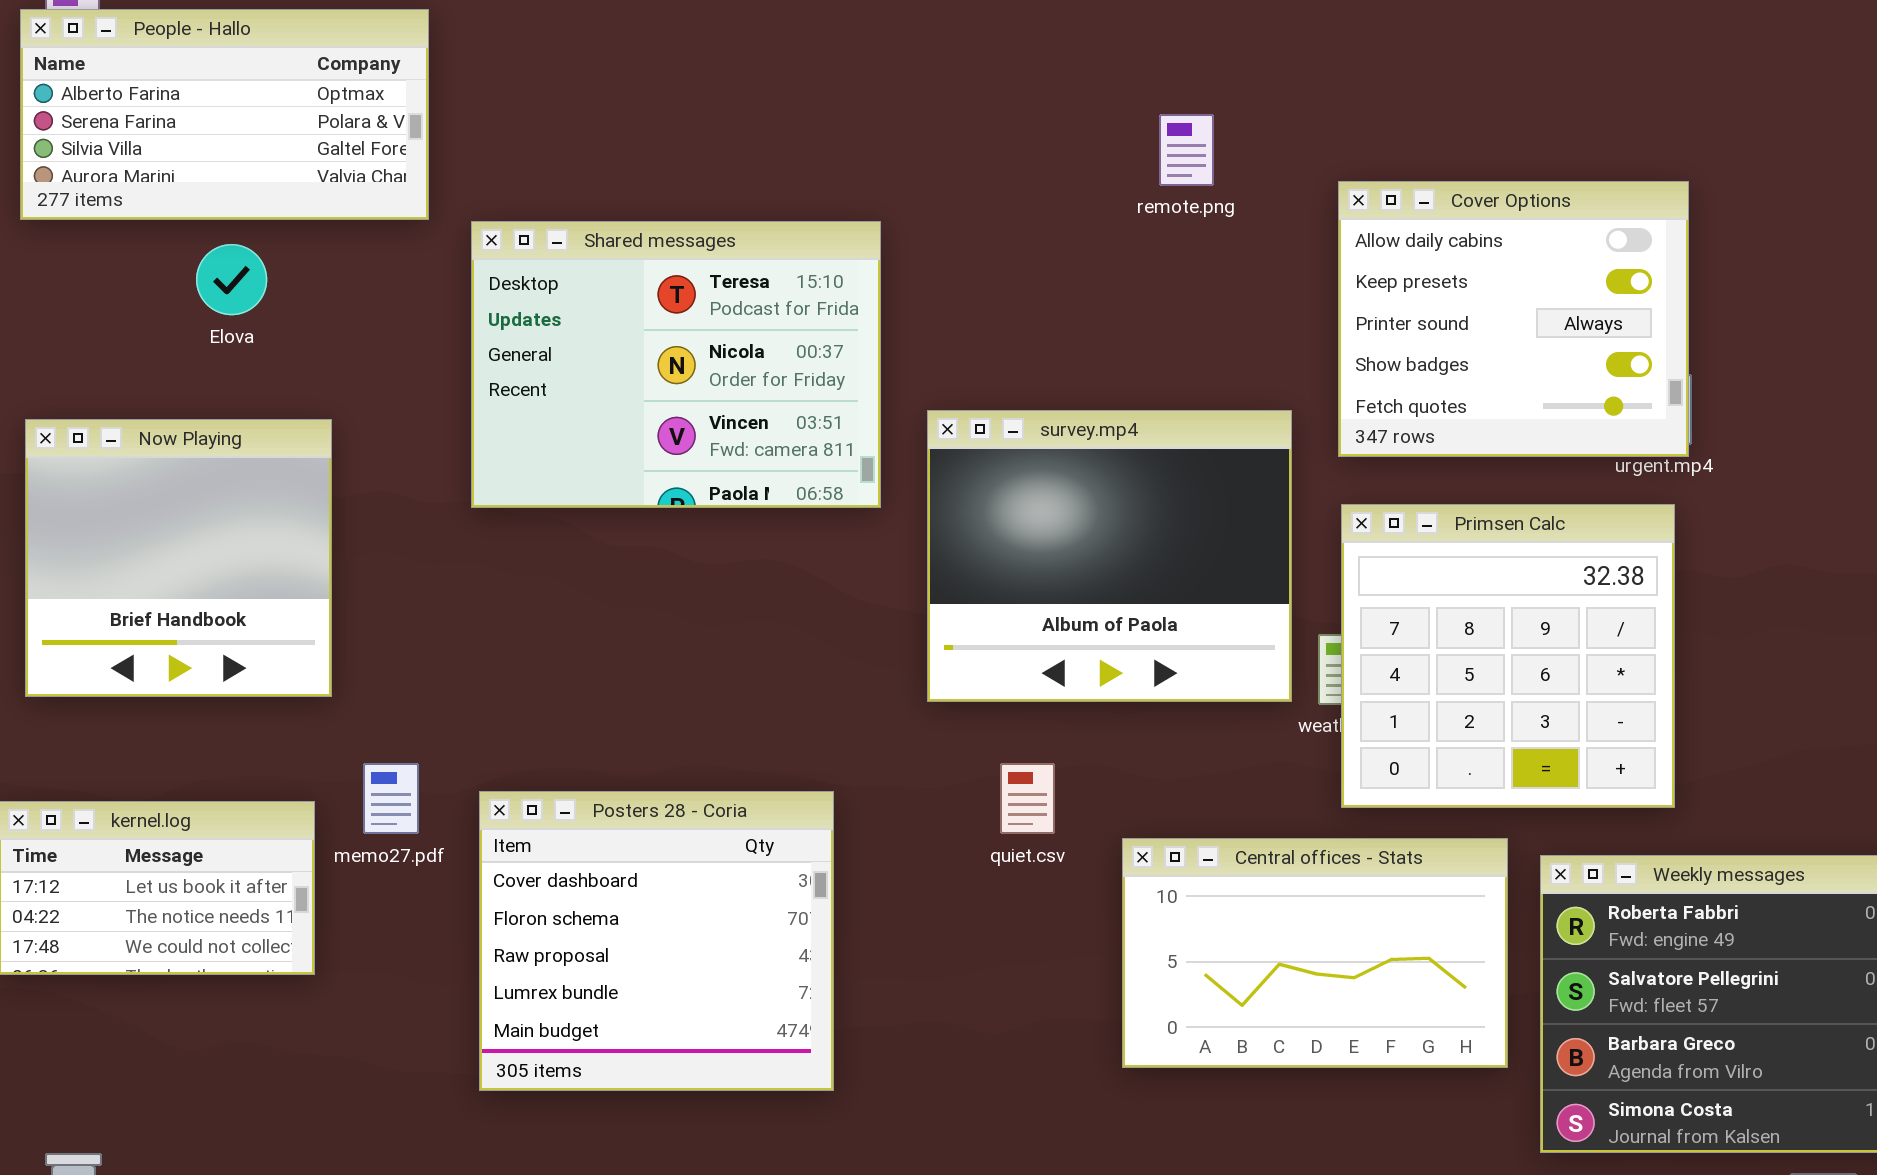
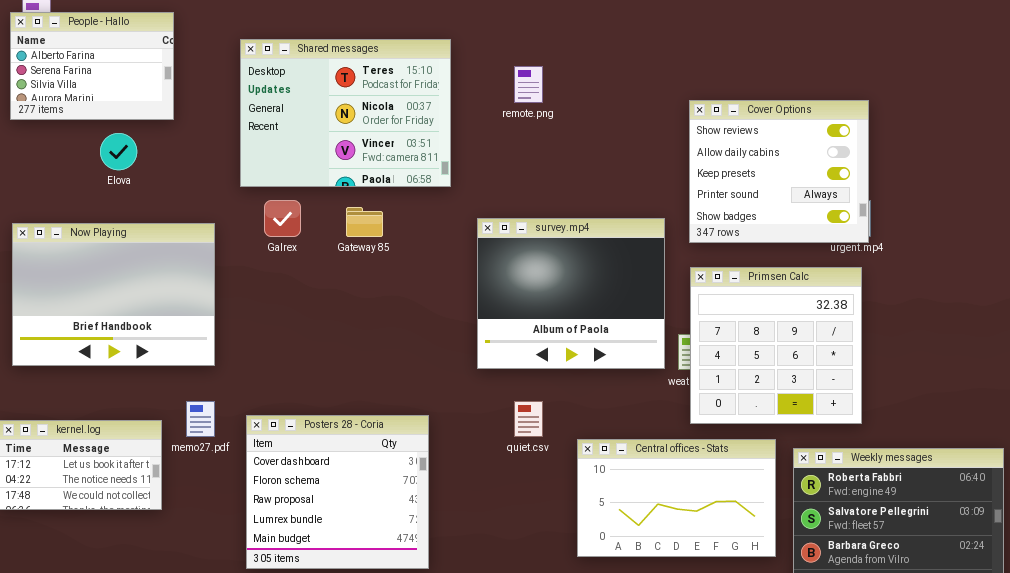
People - Hallo: [20,9,429,220] -> [10,12,174,120], resized
remote.png: [1159,114,1214,186] -> [514,66,543,103], moved
Cover Options: [1338,181,1689,457] -> [689,100,869,243], scrolled up 1 row
Shared messages: [471,221,881,508] -> [240,39,451,187], moved
Now Playing: [25,419,332,697] -> [12,223,215,366], resized

